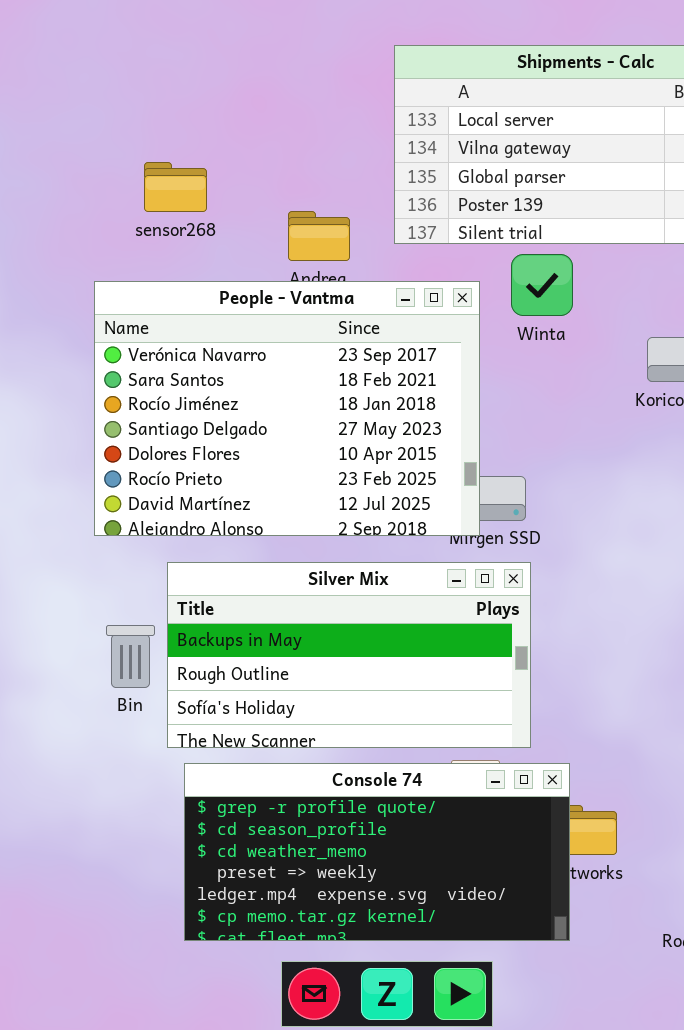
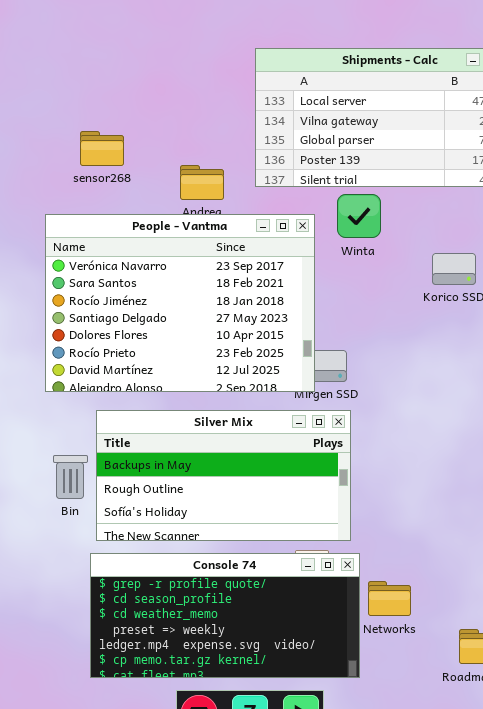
Console 74: [184,763,570,941] -> [90,553,360,678], moved

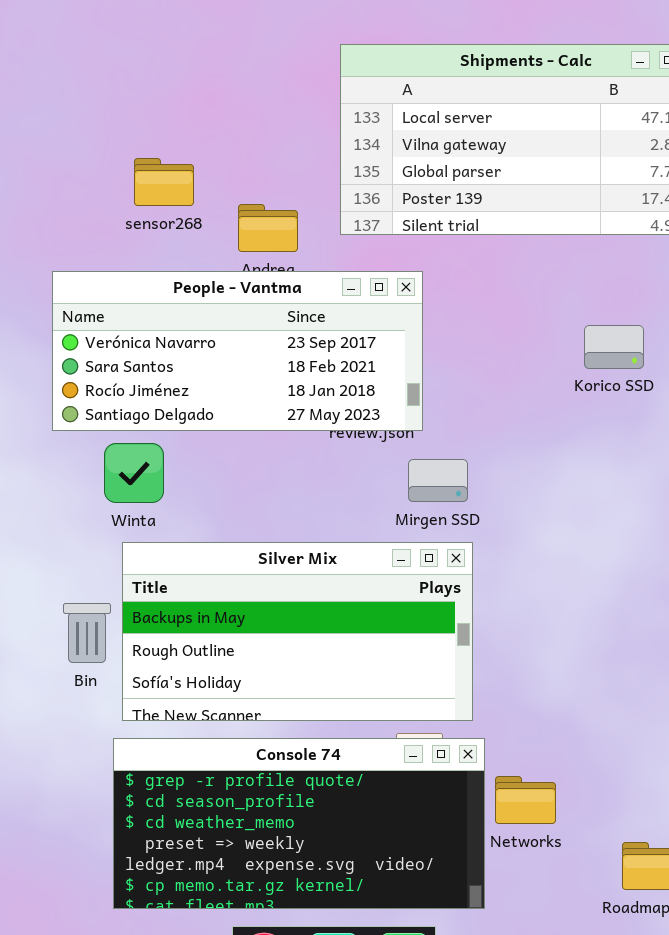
sensor268: [80,131,124,166] -> [134,158,194,206], moved
Winta: [337,194,381,238] -> [104,443,164,503], moved
People - Vantma: [45,214,315,392] -> [52,271,423,431], resized

